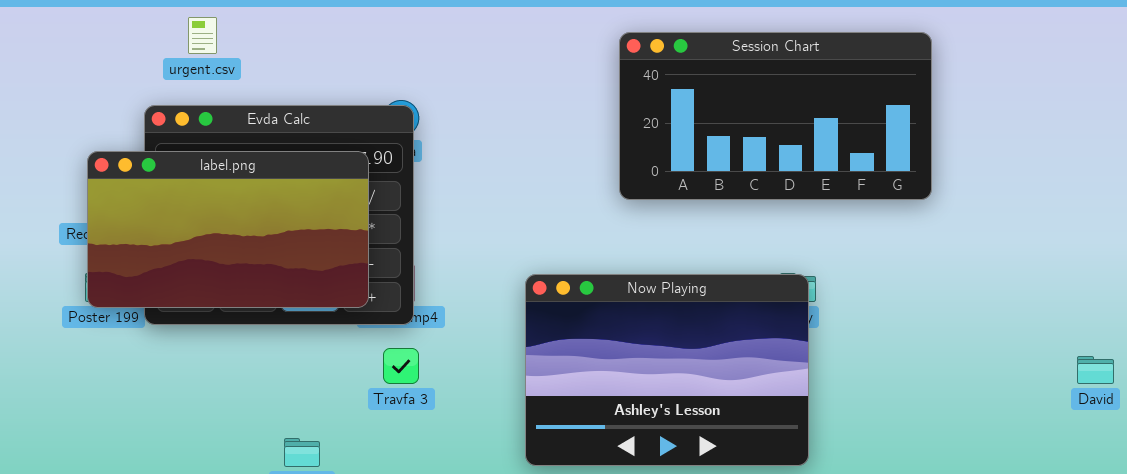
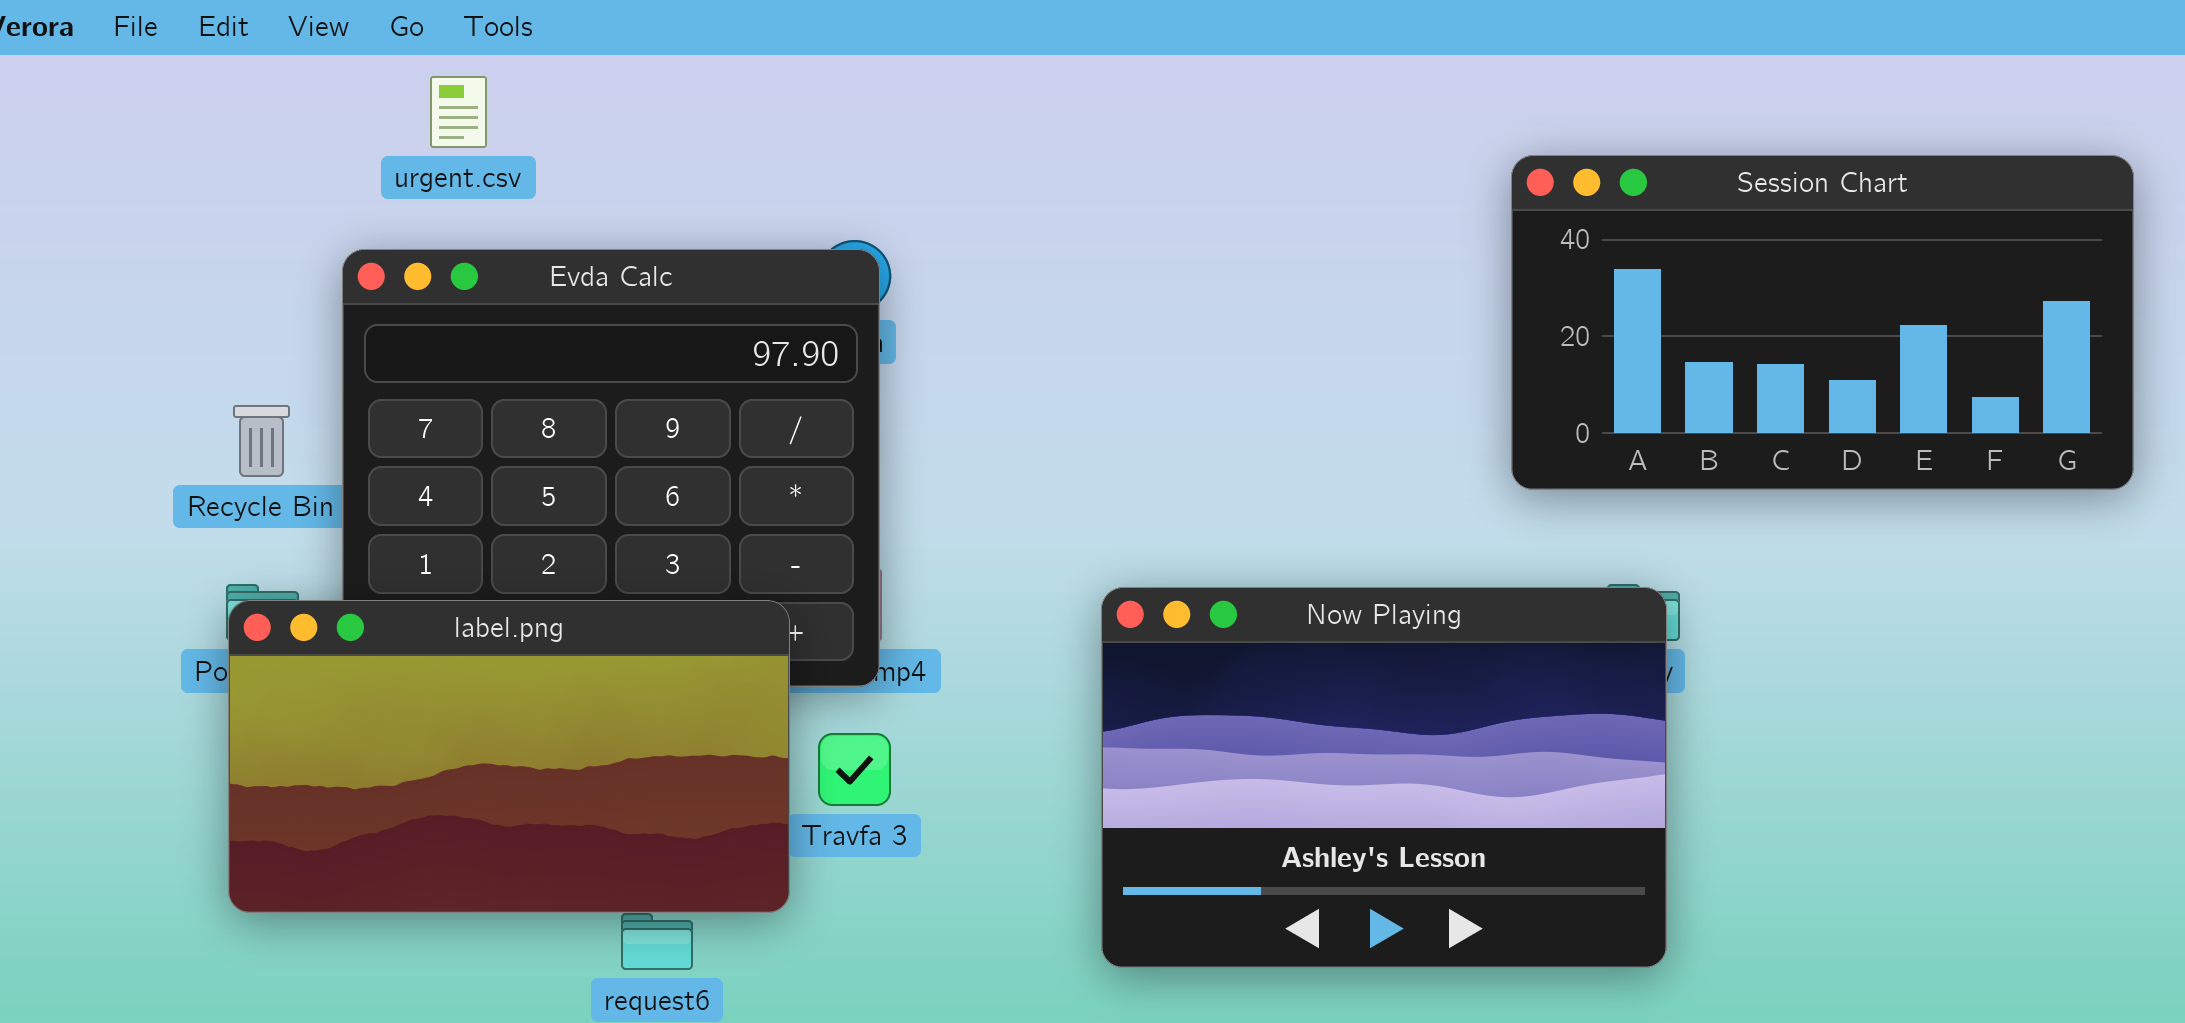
Session Chart: [619,32,932,200] -> [1511,155,2134,490], moved
label.png: [87,151,369,308] -> [228,600,790,913], moved

